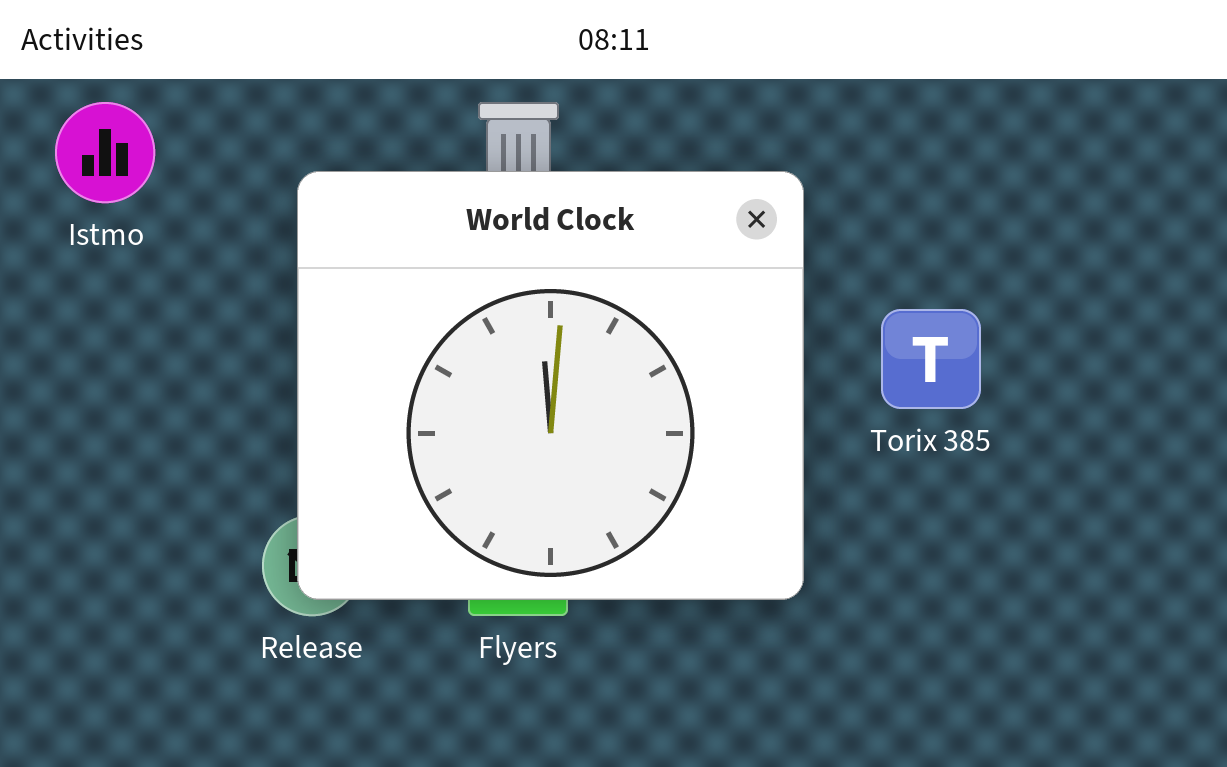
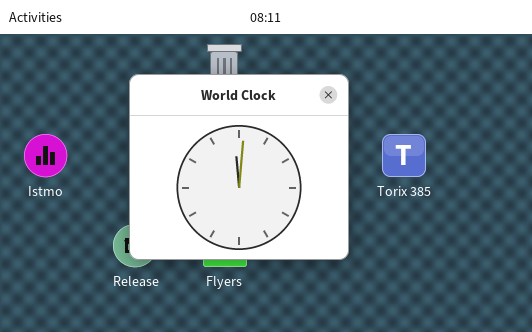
Istmo: [55,102,155,203] -> [24,134,67,177], moved

